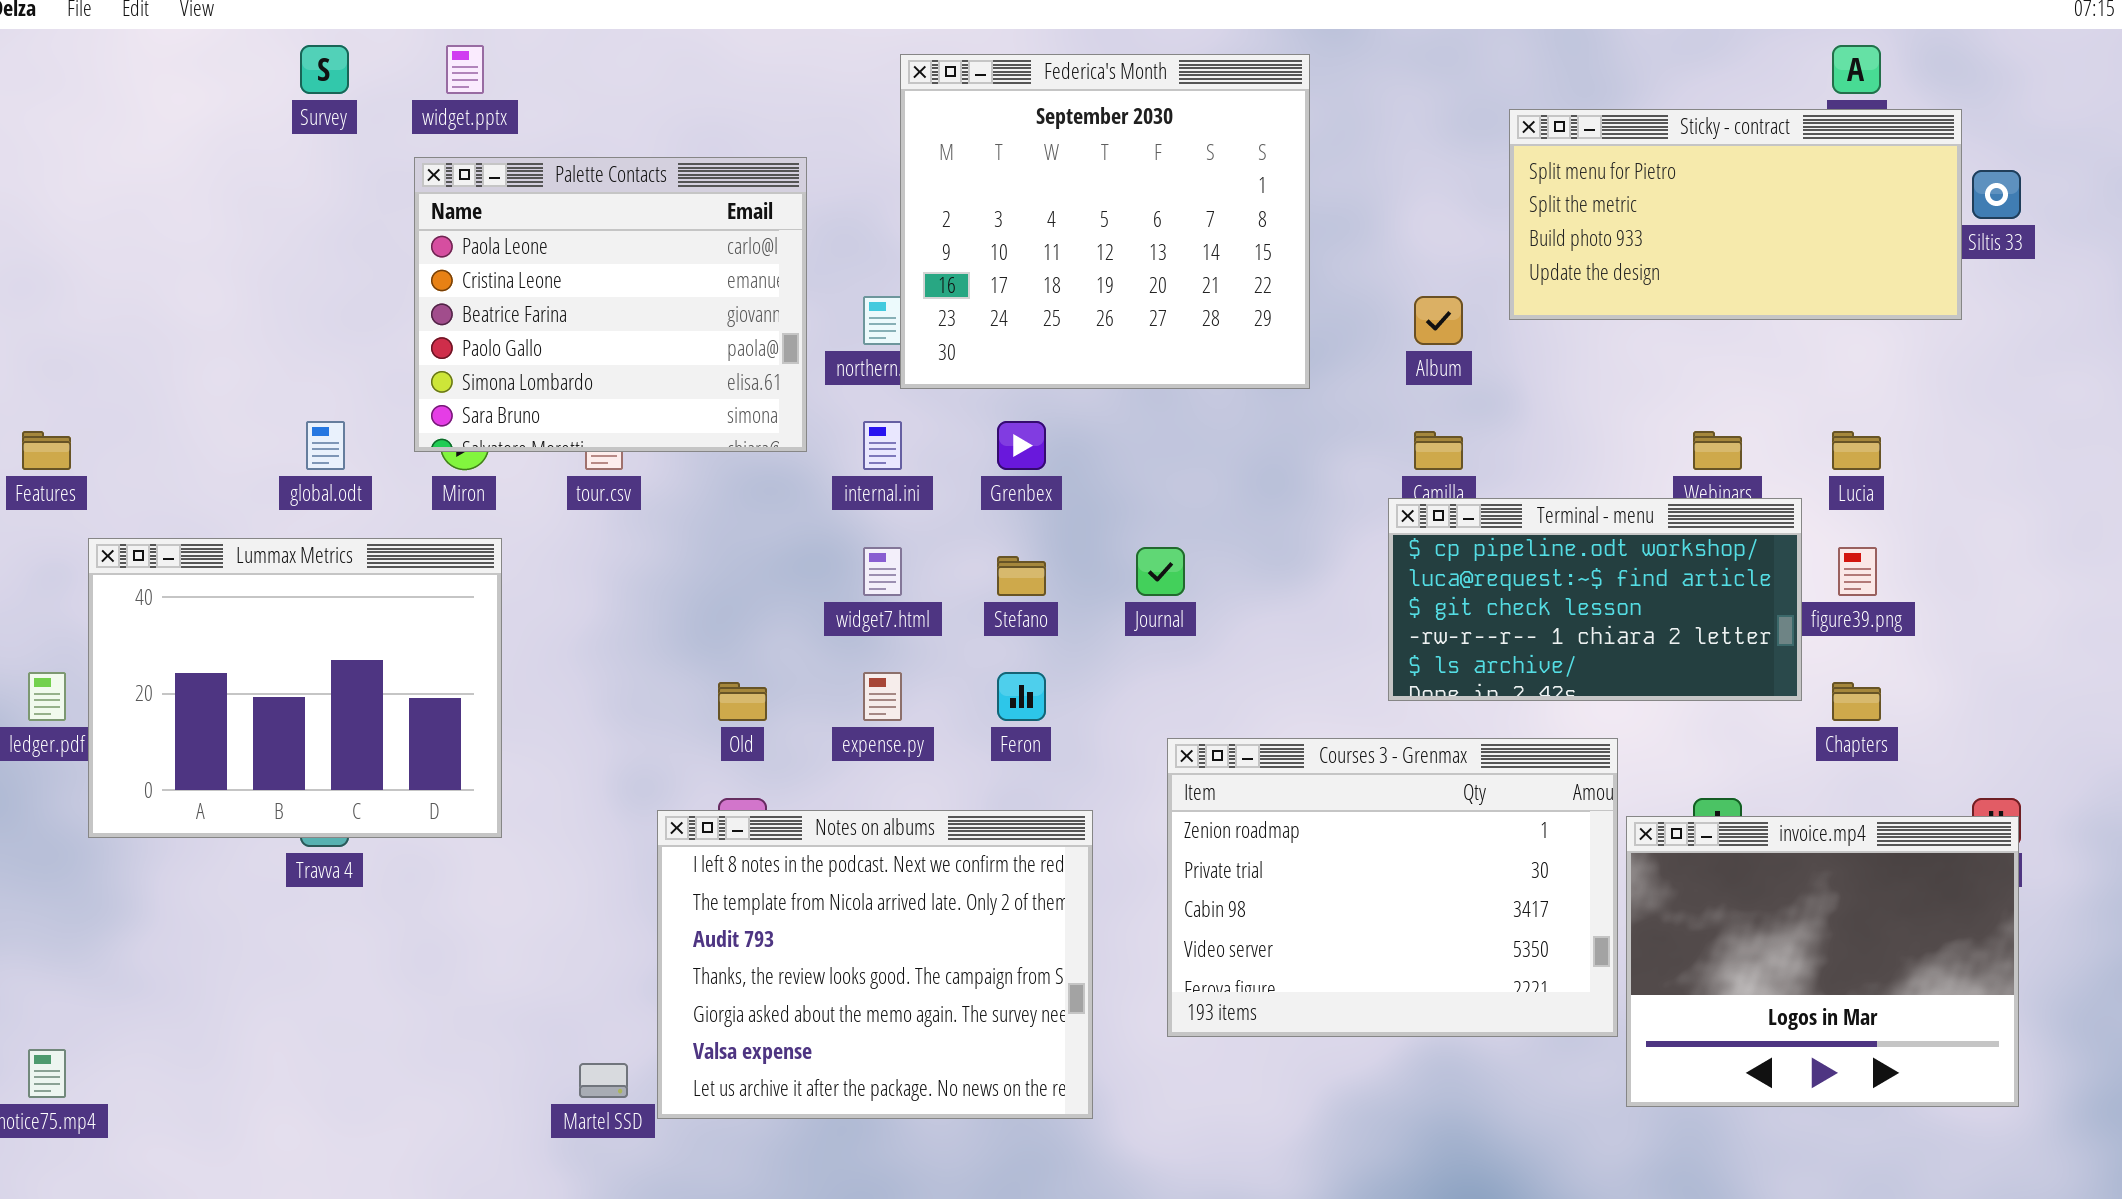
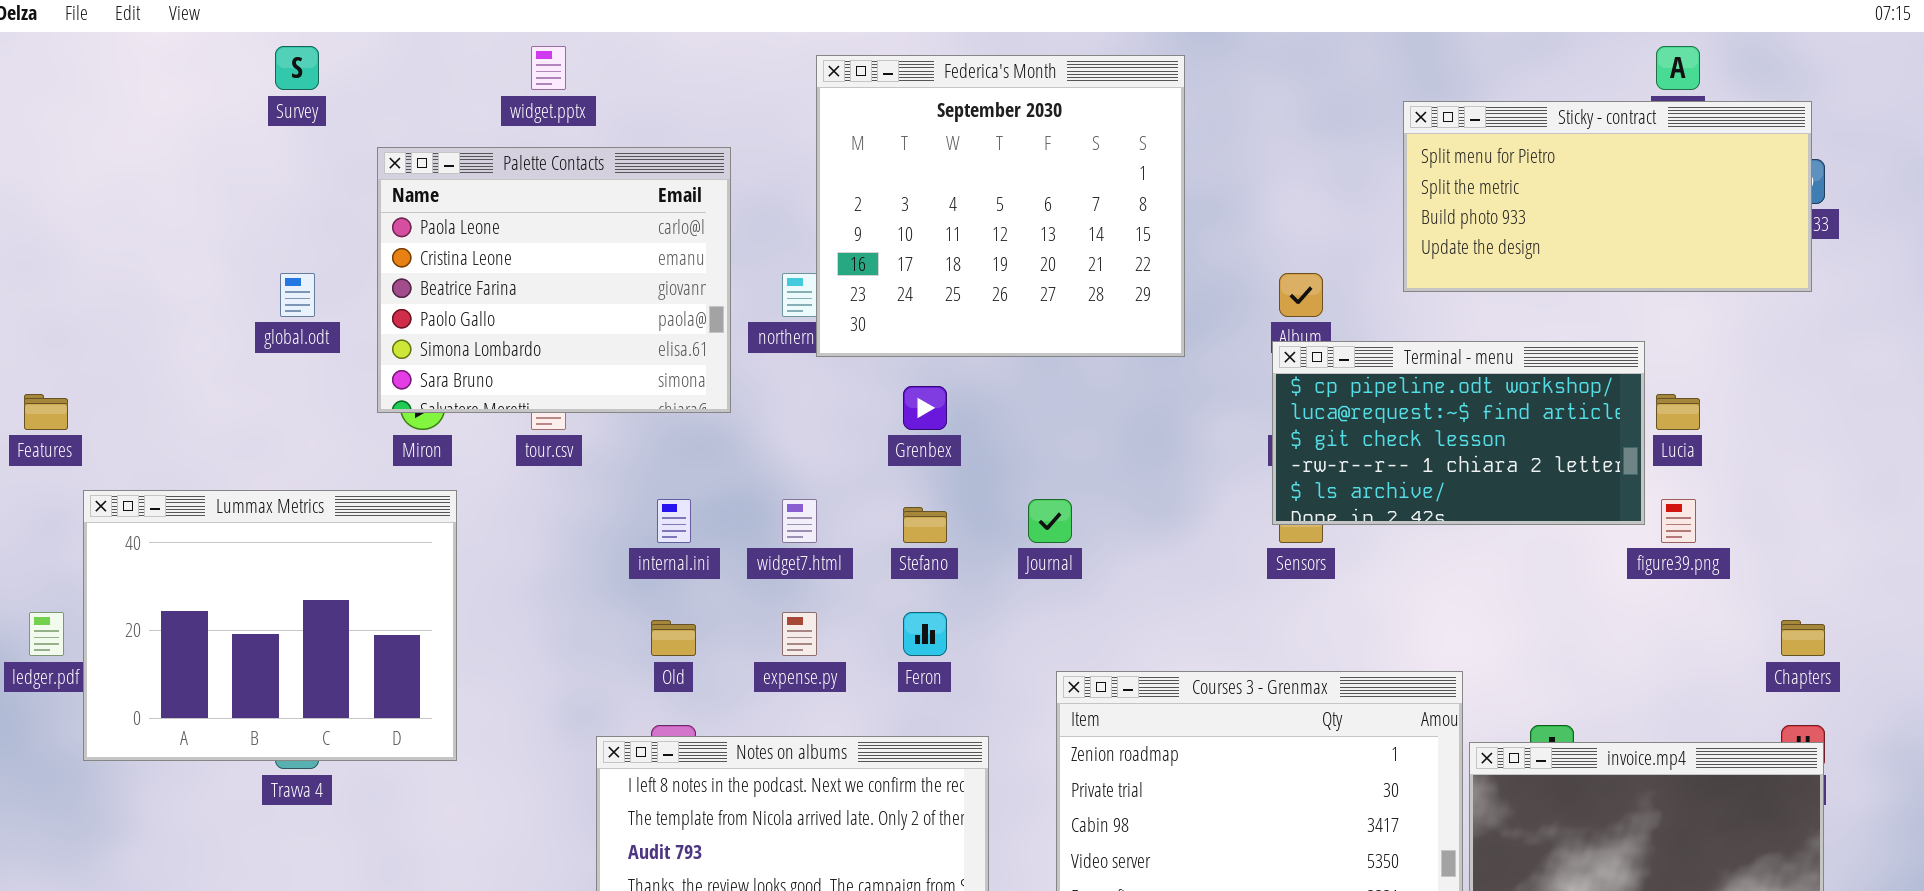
widget.pptx: [446,45,484,94] -> [531,46,566,90], moved
Sticky - contract: [1509,109,1962,320] -> [1403,101,1812,292], moved
global.odt: [306,421,345,470] -> [280,273,315,317], moved
internal.ini: [863,421,902,470] -> [657,499,691,543], moved
Terminal - menu: [1388,498,1802,701] -> [1272,341,1645,525], moved
Chapters: [1832,682,1881,721] -> [1781,620,1825,656], moved

